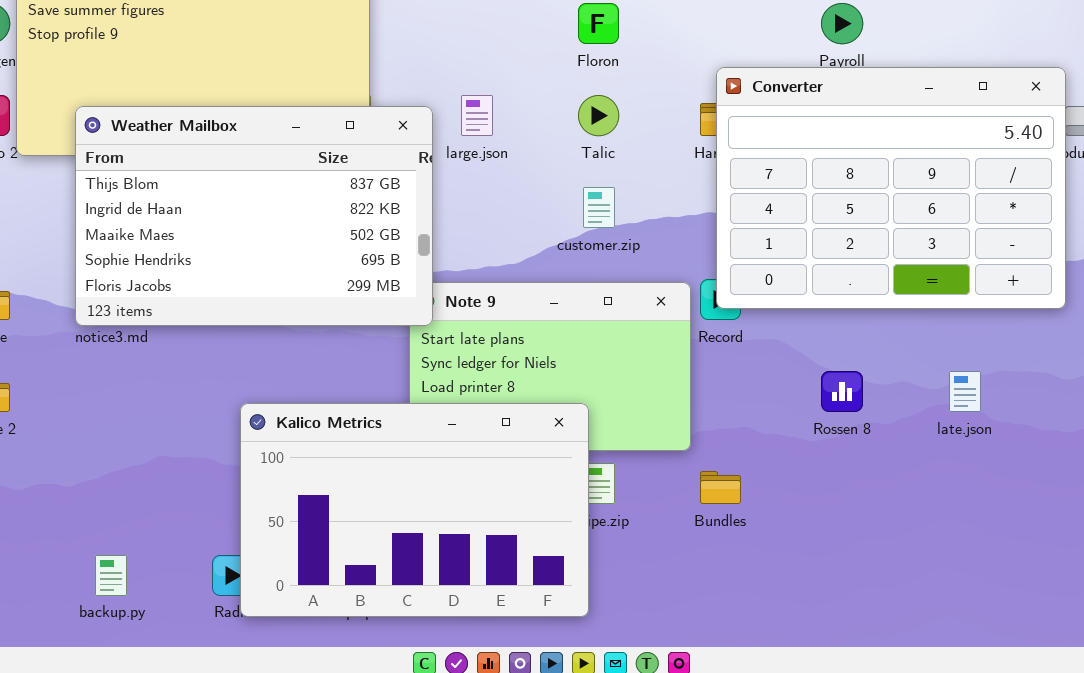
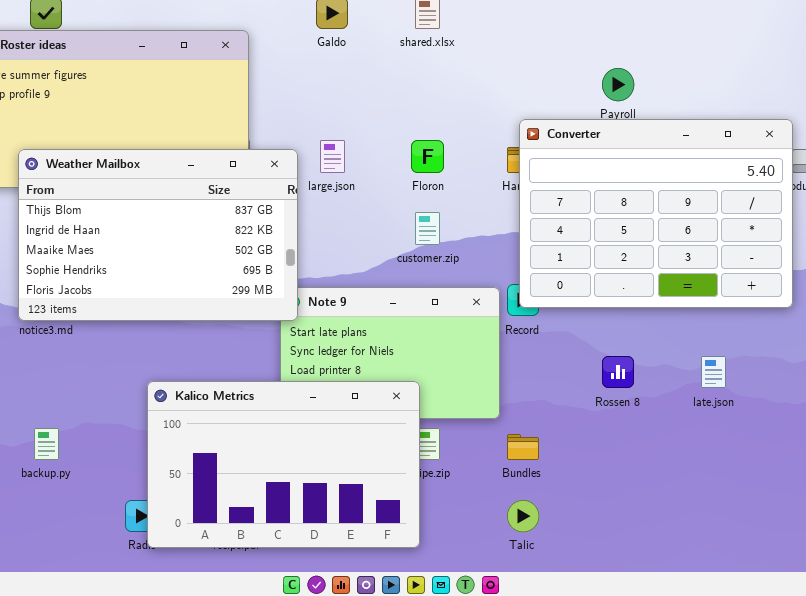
Floron: [578,3,619,44] -> [411,140,444,173], moved
Talic: [578,95,619,136] -> [507,500,539,532], moved
backup.py: [95,555,127,596] -> [34,428,59,460], moved

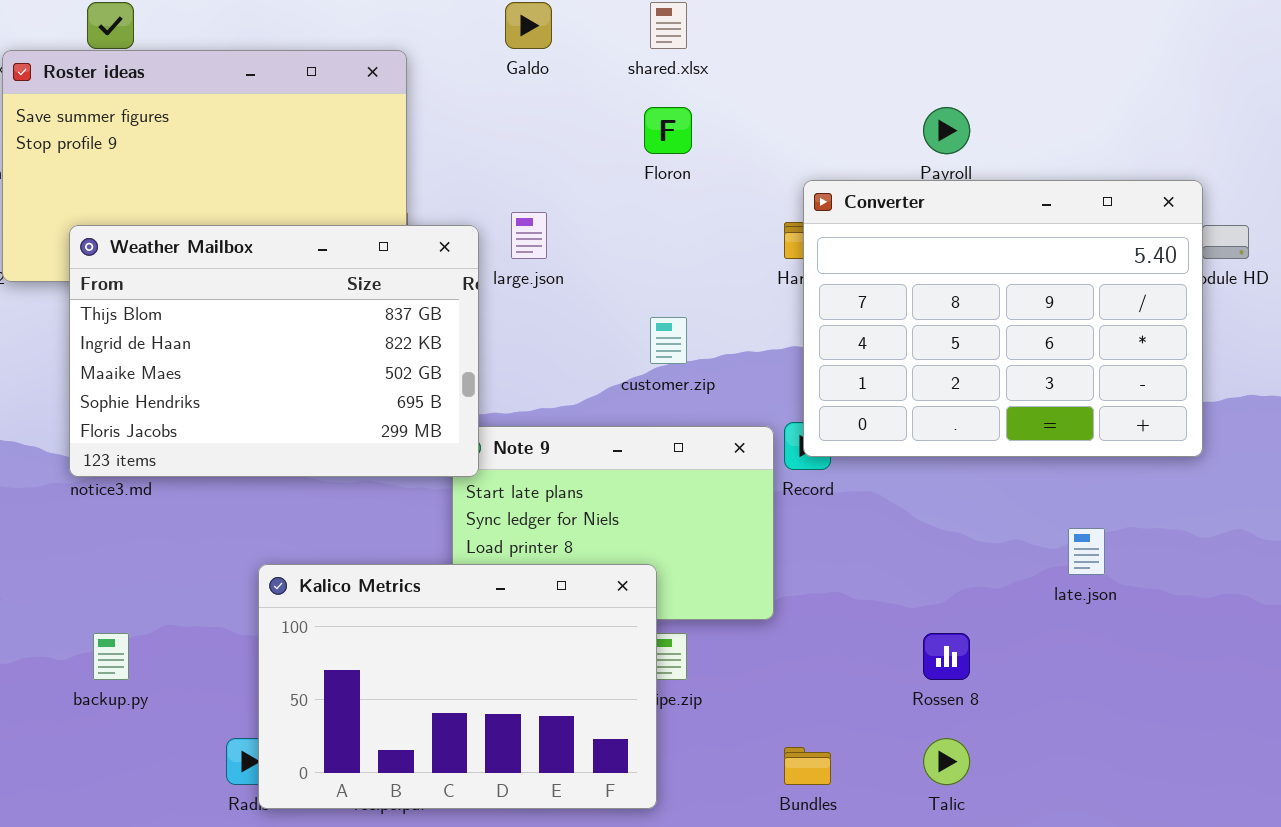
Floron: [411,140,444,173] -> [644,107,692,154], moved
Rossen 8: [602,356,634,388] -> [923,633,970,680], moved
Bundles: [507,434,539,460] -> [784,747,831,785], moved
Talic: [507,500,539,532] -> [923,738,970,785], moved

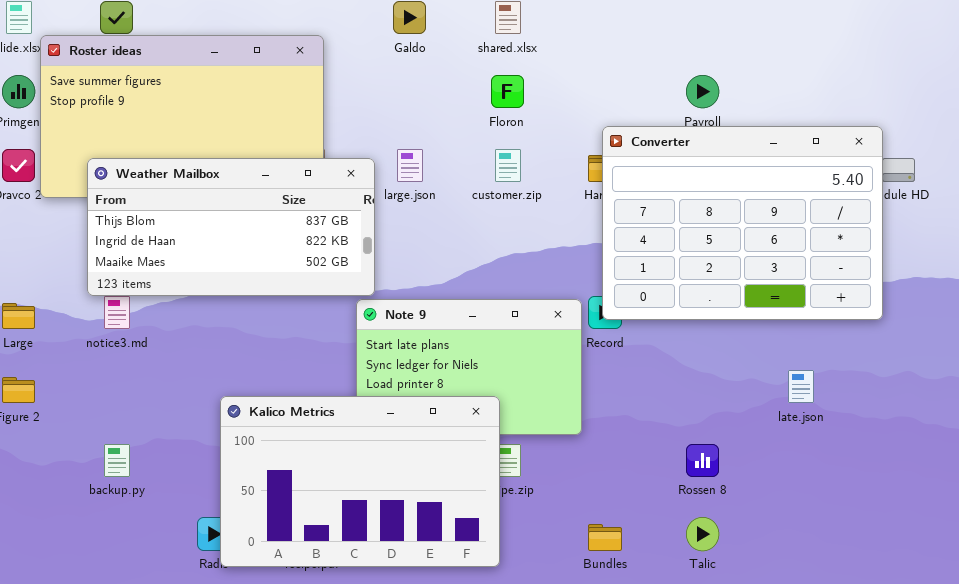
Weather Mailbox: [69,225,479,477] -> [87,158,375,296], resized
customer.zip: [650,317,687,364] -> [495,149,521,182], moved

